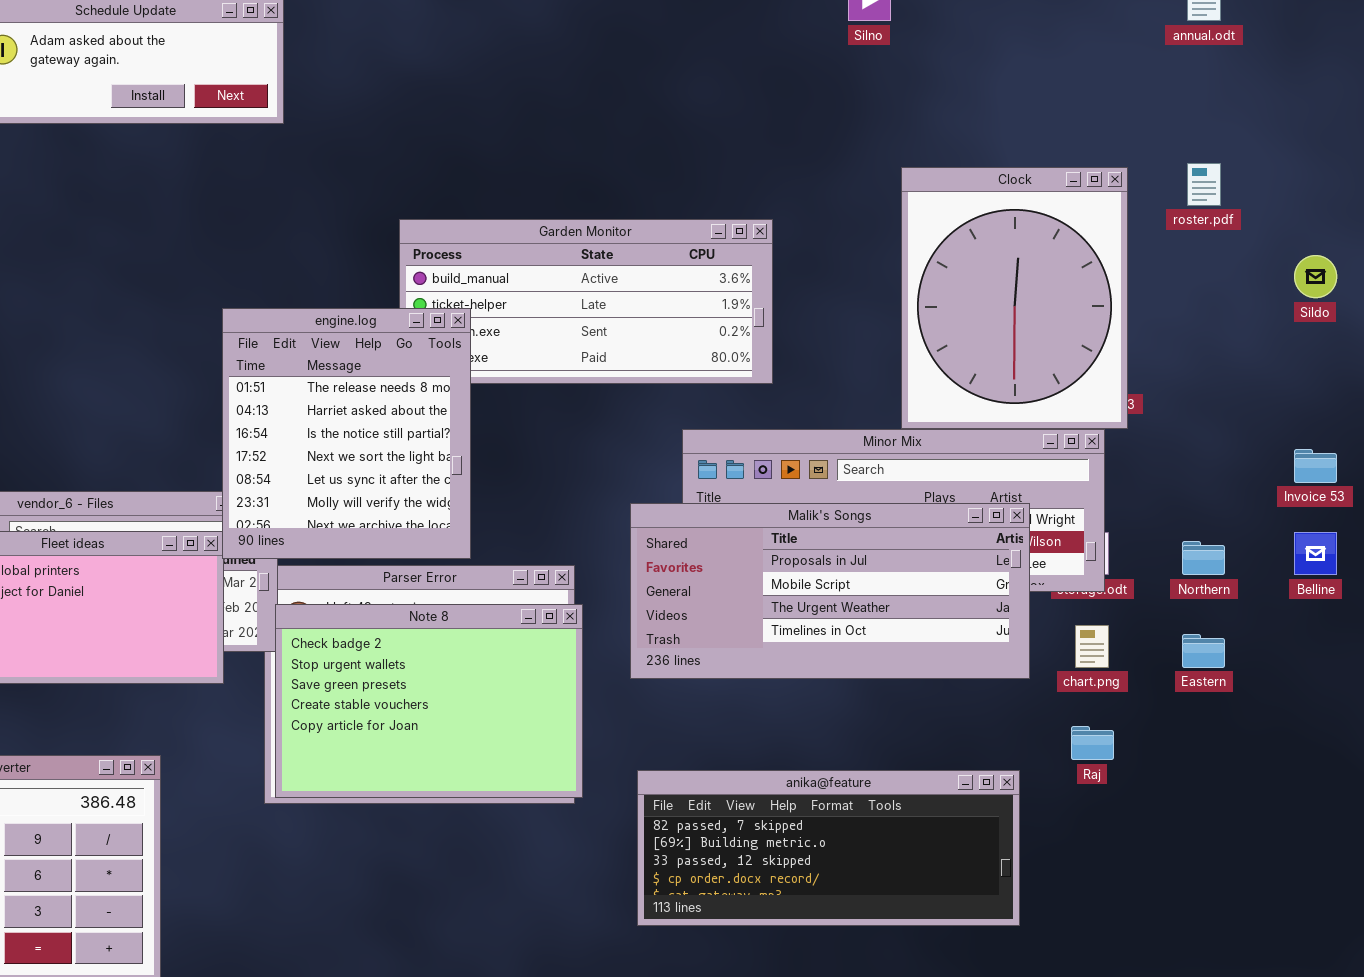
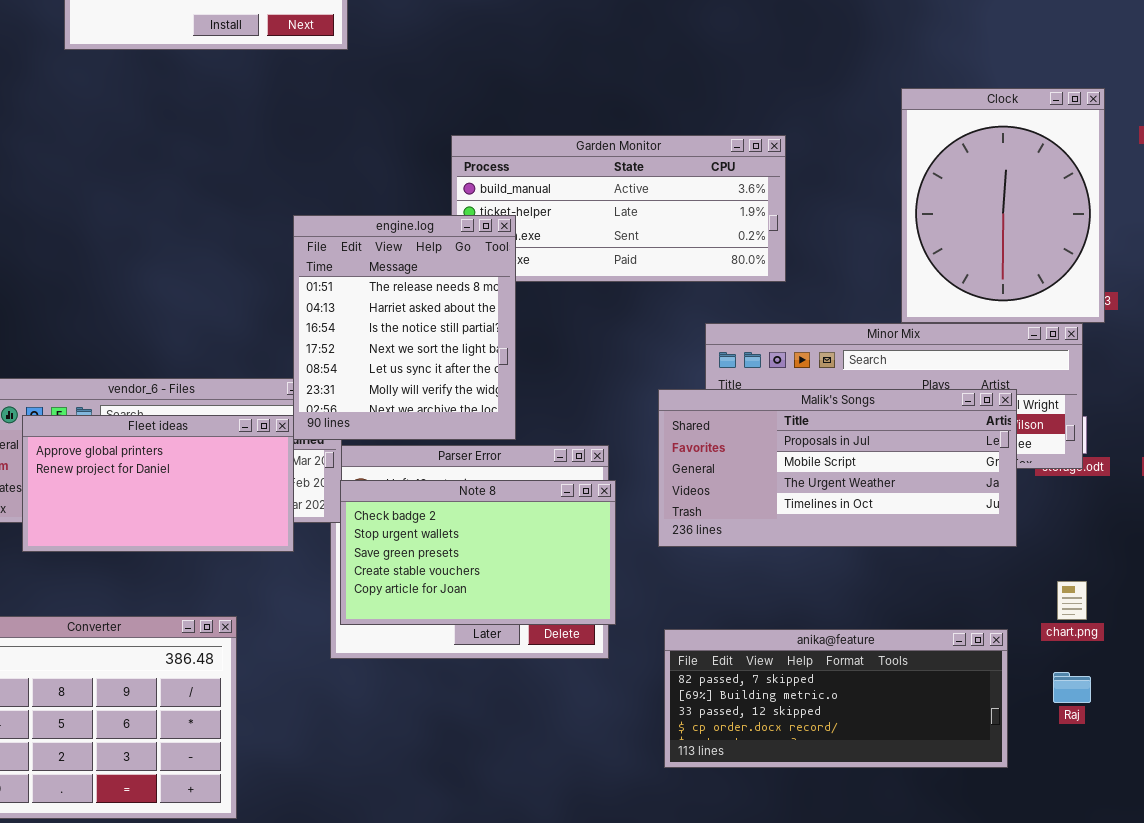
Note 8: [275,604,583,798] -> [340,480,616,625], resized
chart.png: [1075,625,1109,668] -> [1057,581,1087,620], moved
Raj: [1071,726,1114,760] -> [1053,672,1091,703], moved

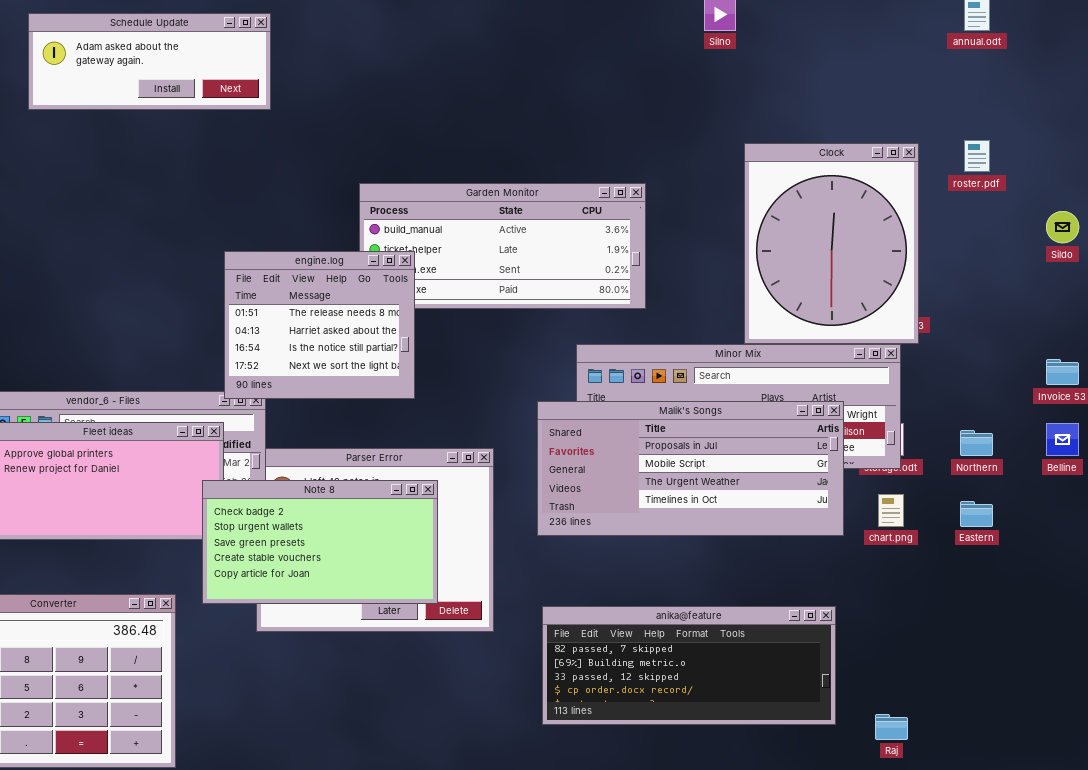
engine.log: [293,215,516,440] -> [224,251,415,399], resized
Note 8: [340,480,616,625] -> [202,480,438,604], moved
chart.png: [1057,581,1087,620] -> [878,494,904,527], moved
Raj: [1053,672,1091,703] -> [875,714,908,740], moved

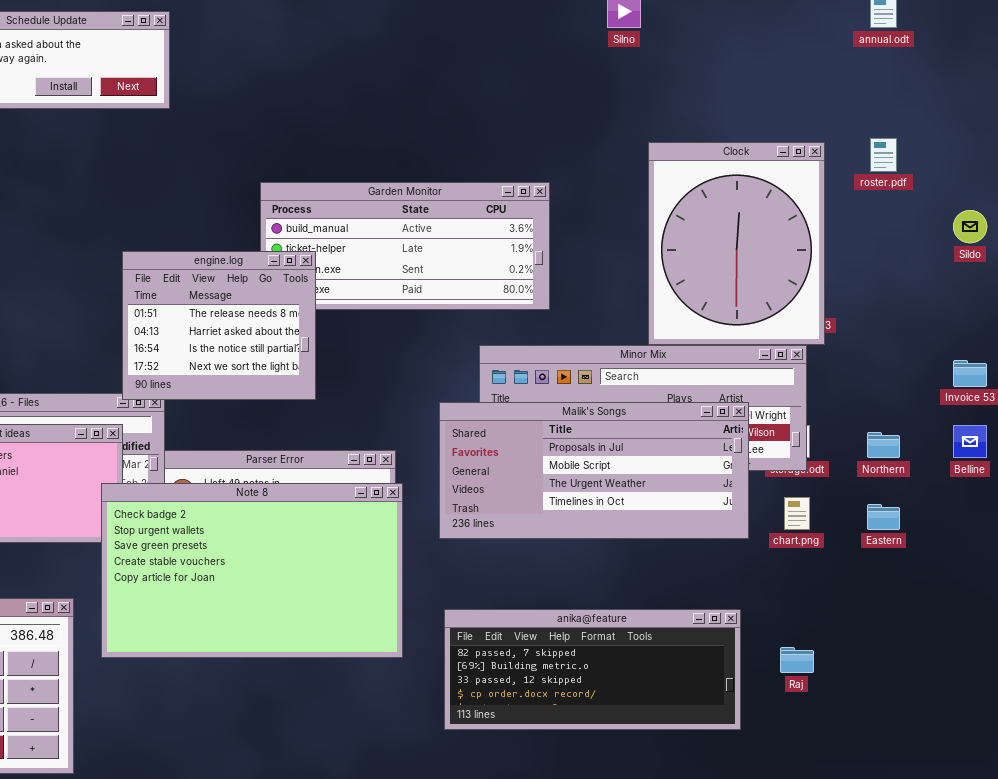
Note 8: [202,480,438,604] -> [101,483,403,658], resized
Raj: [875,714,908,740] -> [780,647,814,673], moved

